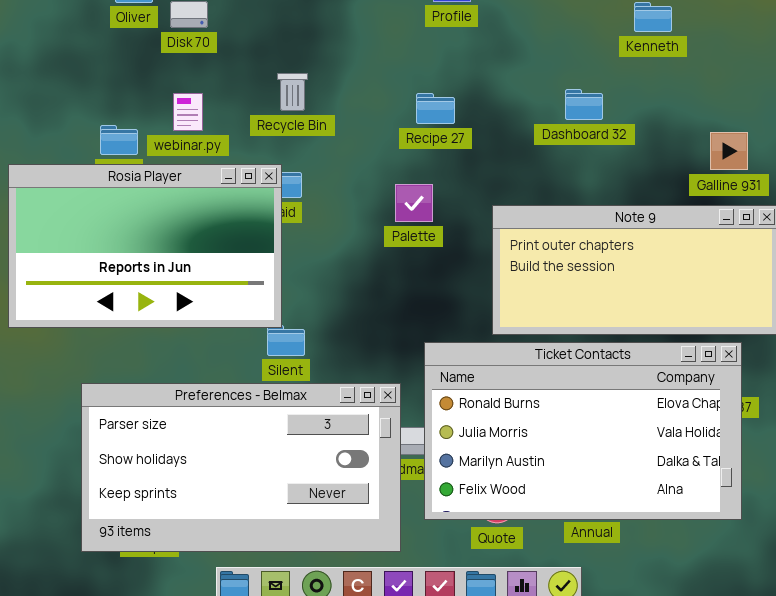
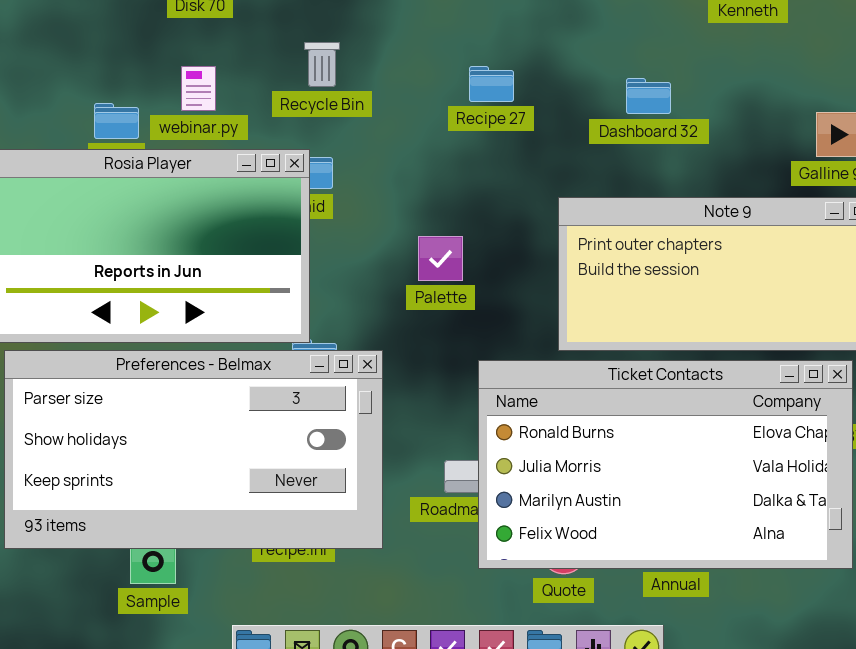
Dashboard 32: [565,89,603,120] -> [626,78,671,114], moved
Palette: [395,184,433,222] -> [418,236,463,281], moved
Preferences - Belmax: [81,383,401,552] -> [4,350,383,549], moved

